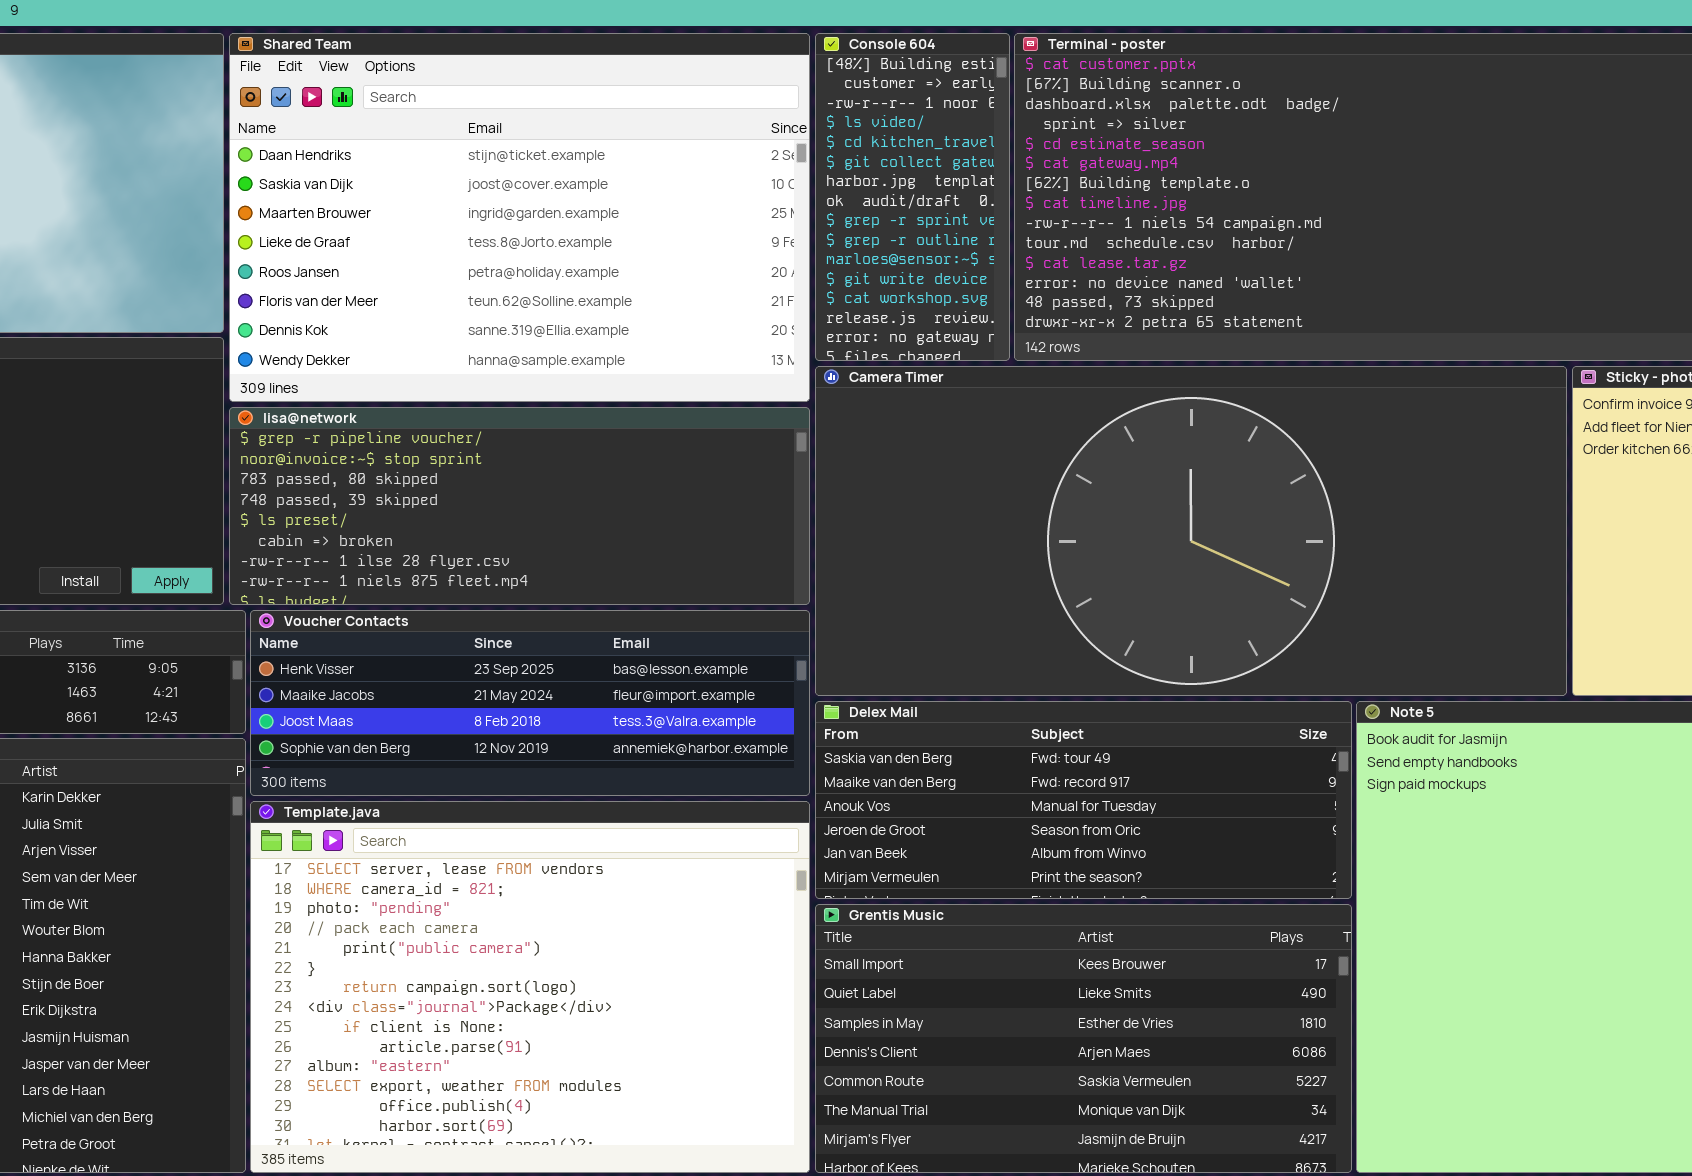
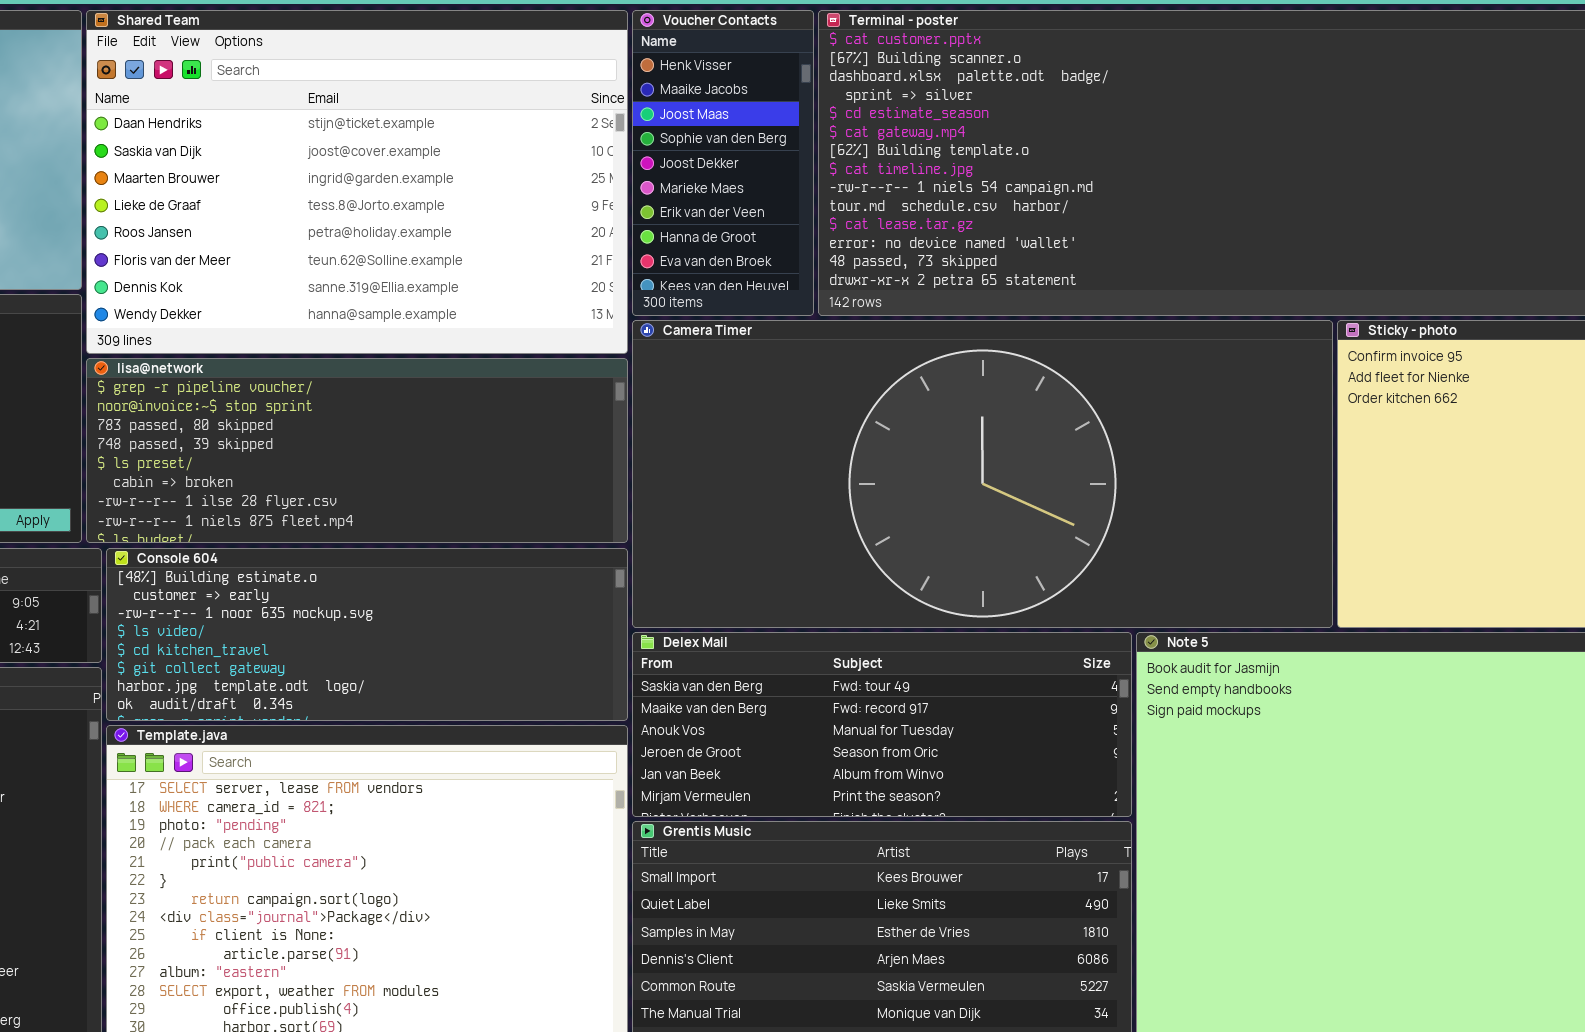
Console 604: [815,33,1010,361] -> [106,548,628,721], moved, resized
Voucher Contacts: [250,610,810,796] -> [632,10,814,316], moved, resized

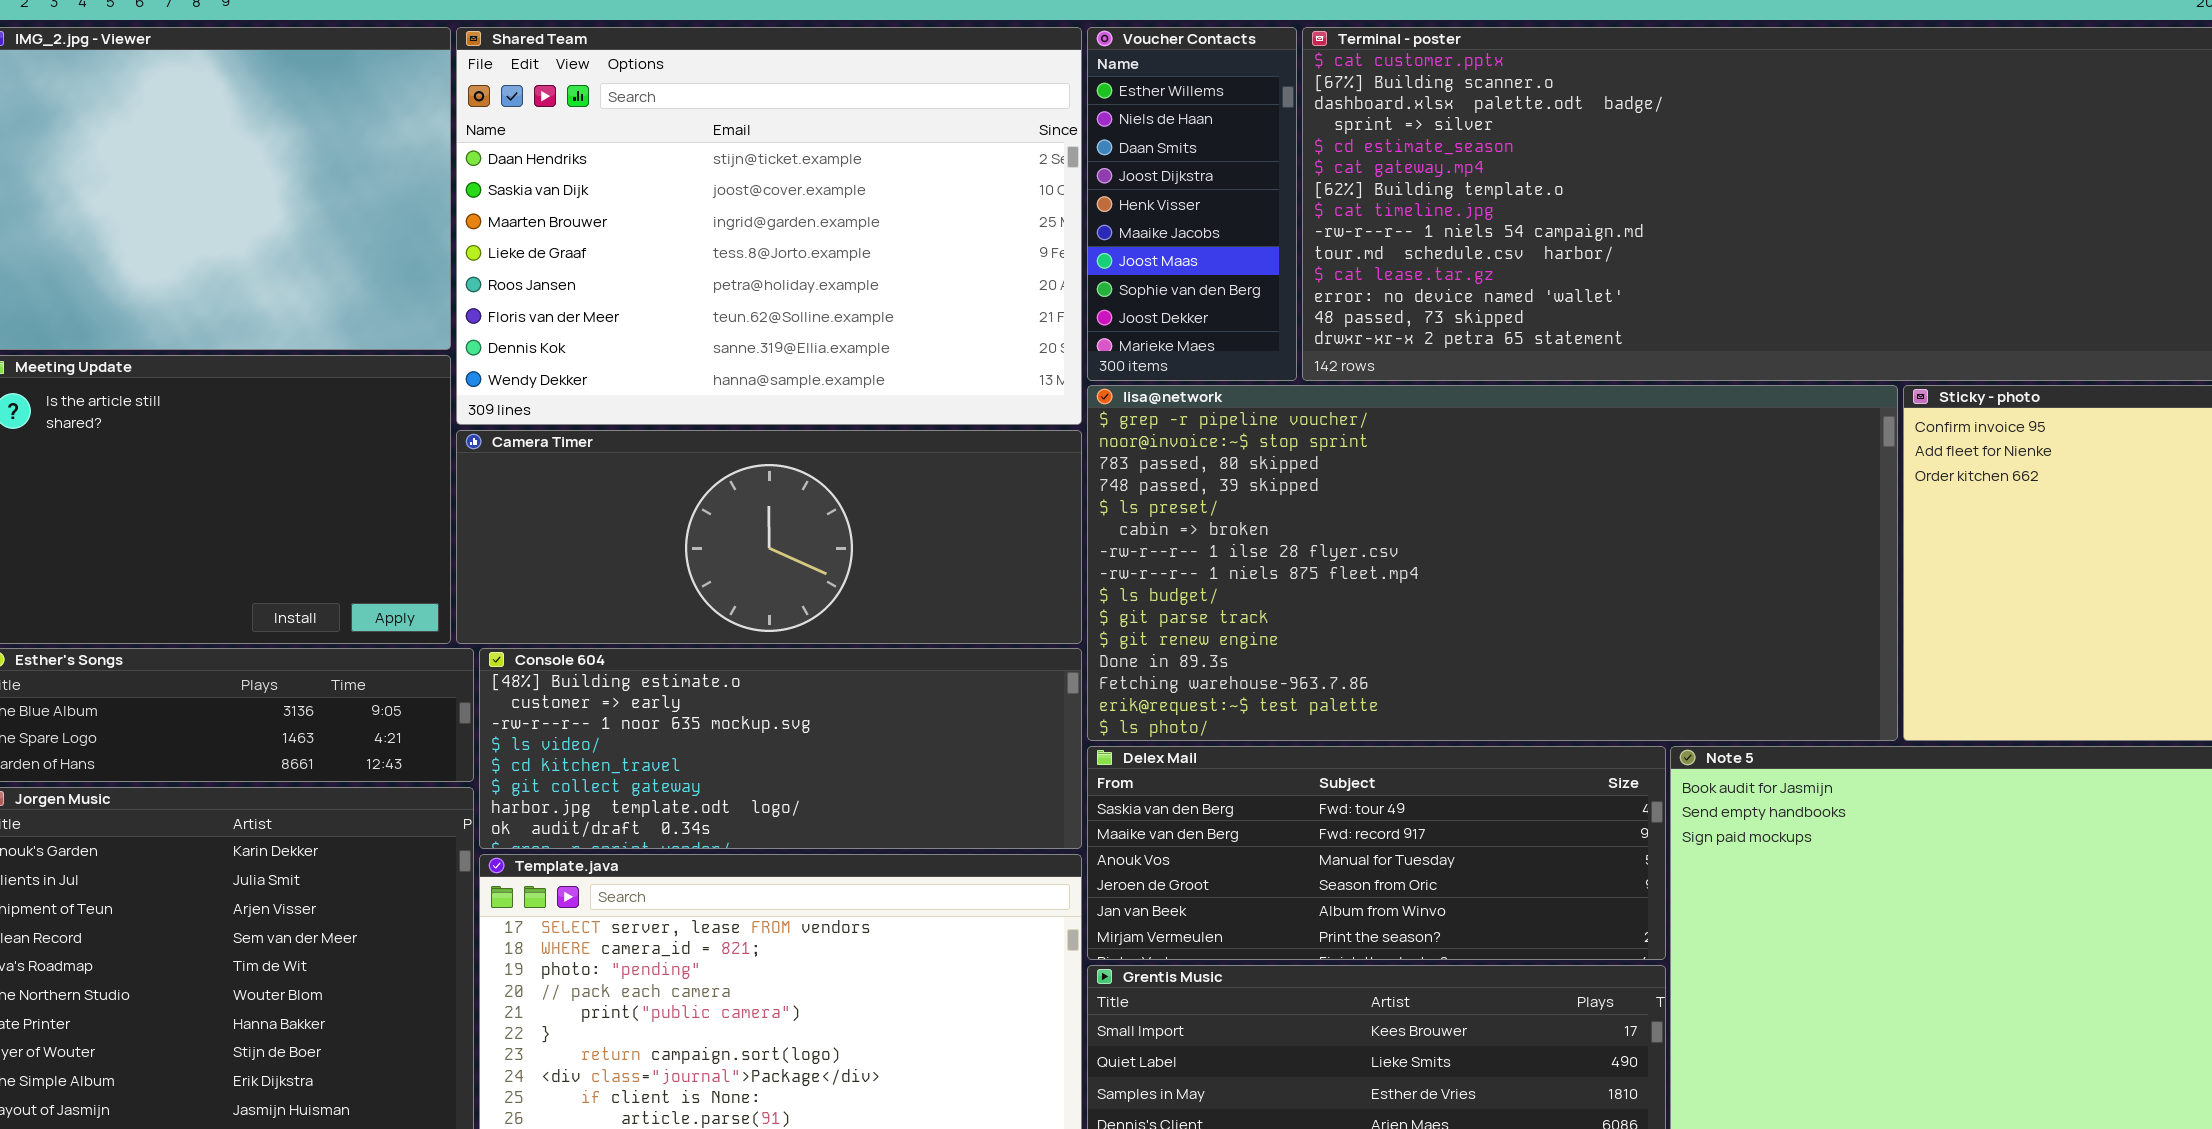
Voucher Contacts: [632,10,814,316] -> [1087,27,1297,381], scrolled up 4 rows
Camera Timer: [632,320,1333,628] -> [456,430,1082,644], moved, resized
lisa@network: [86,358,628,543] -> [1087,385,1898,741], moved, resized

